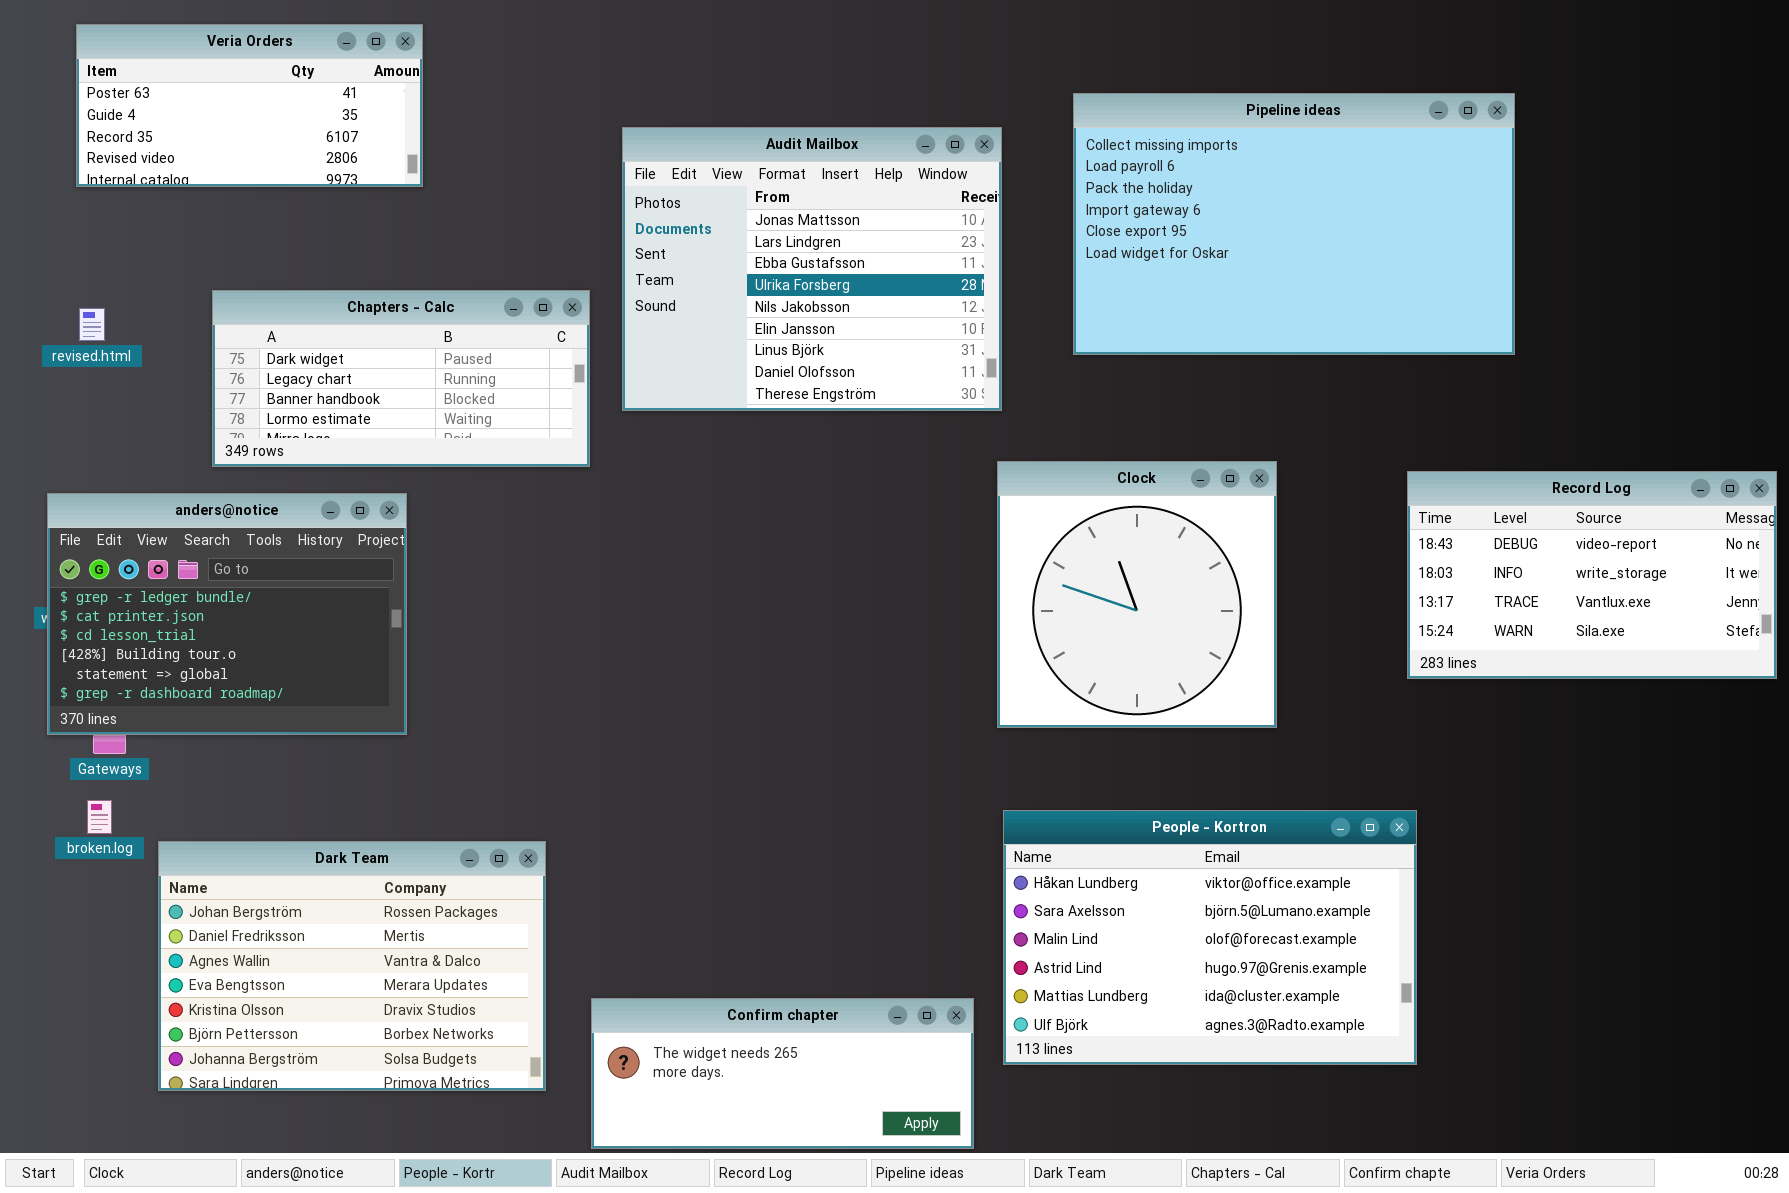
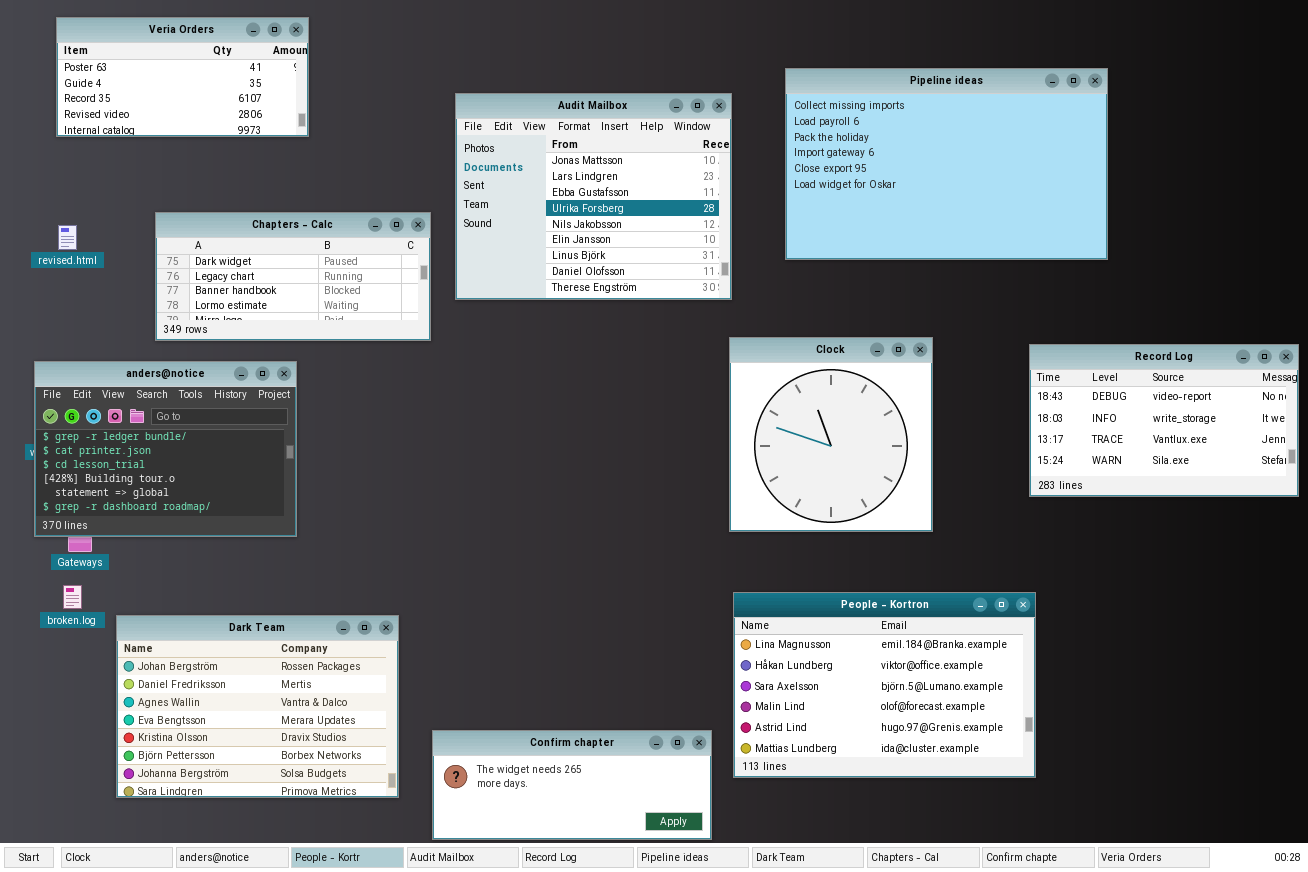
People - Kortron: [1003,810,1417,1065] -> [733,592,1036,778], scrolled up 1 row

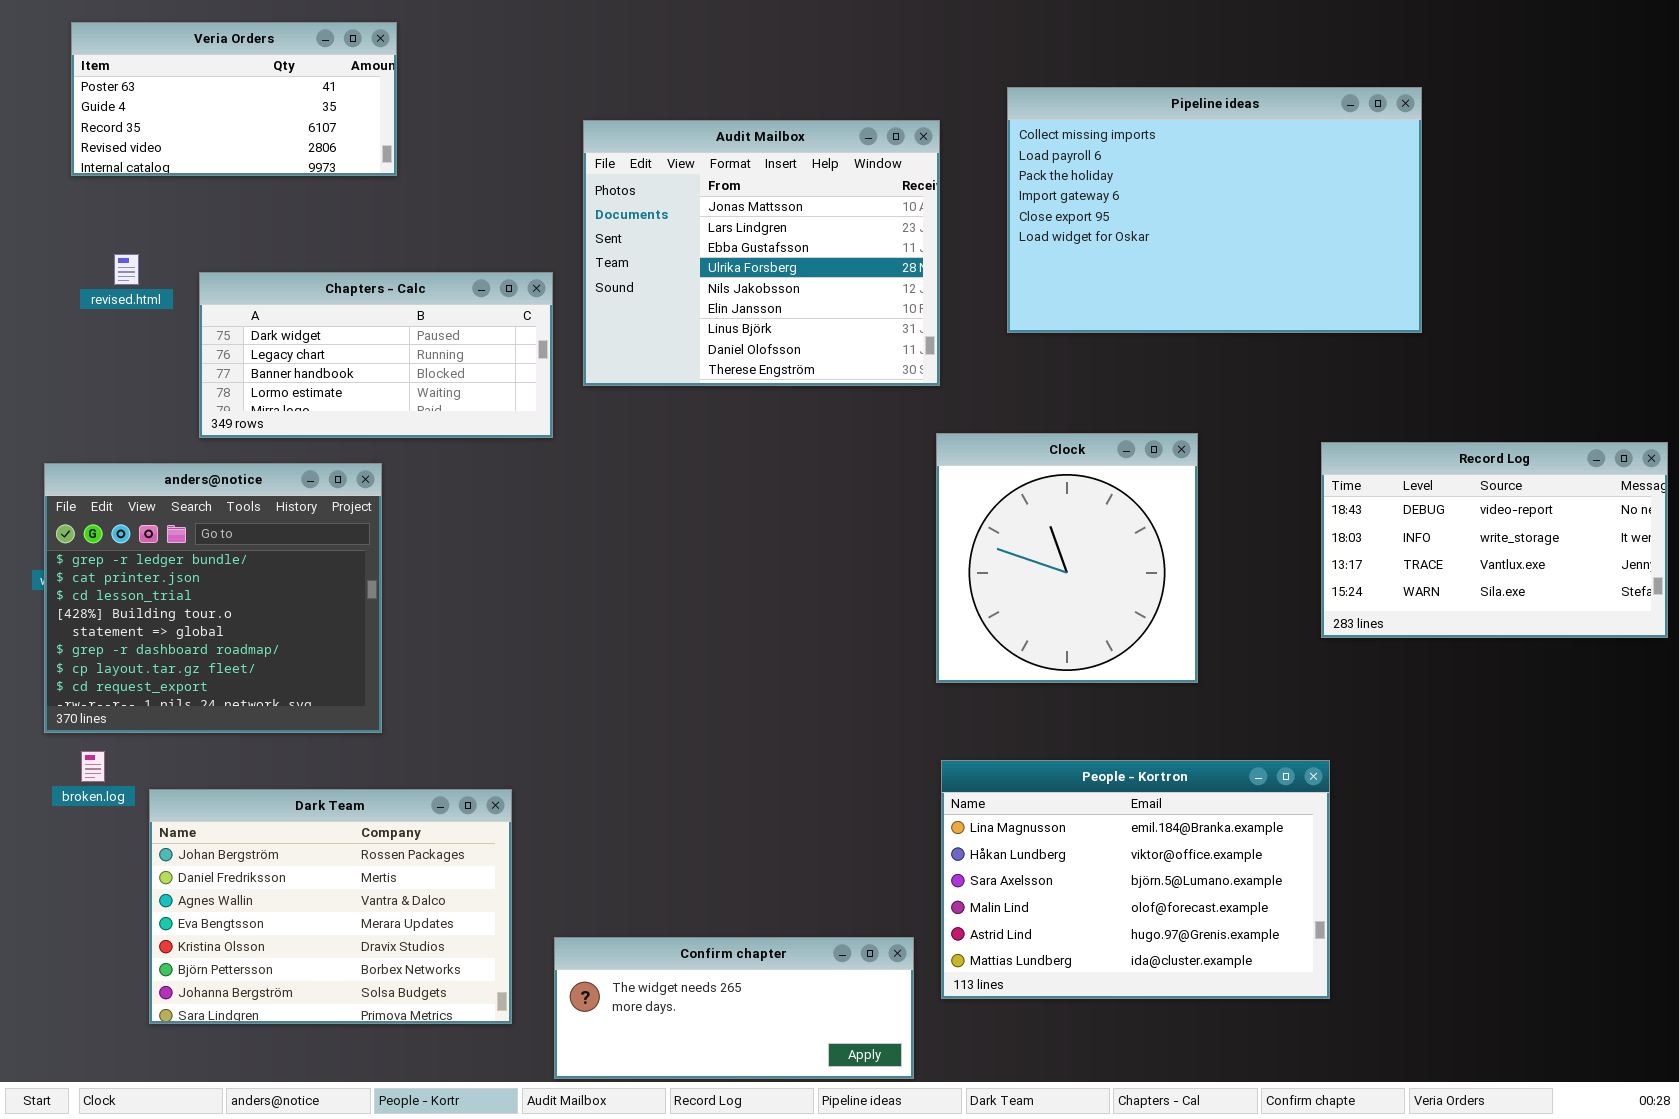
revised.html: [58,225,77,250] -> [114,254,139,285], moved
anders@notice: [34,361,297,537] -> [44,463,382,733], resized

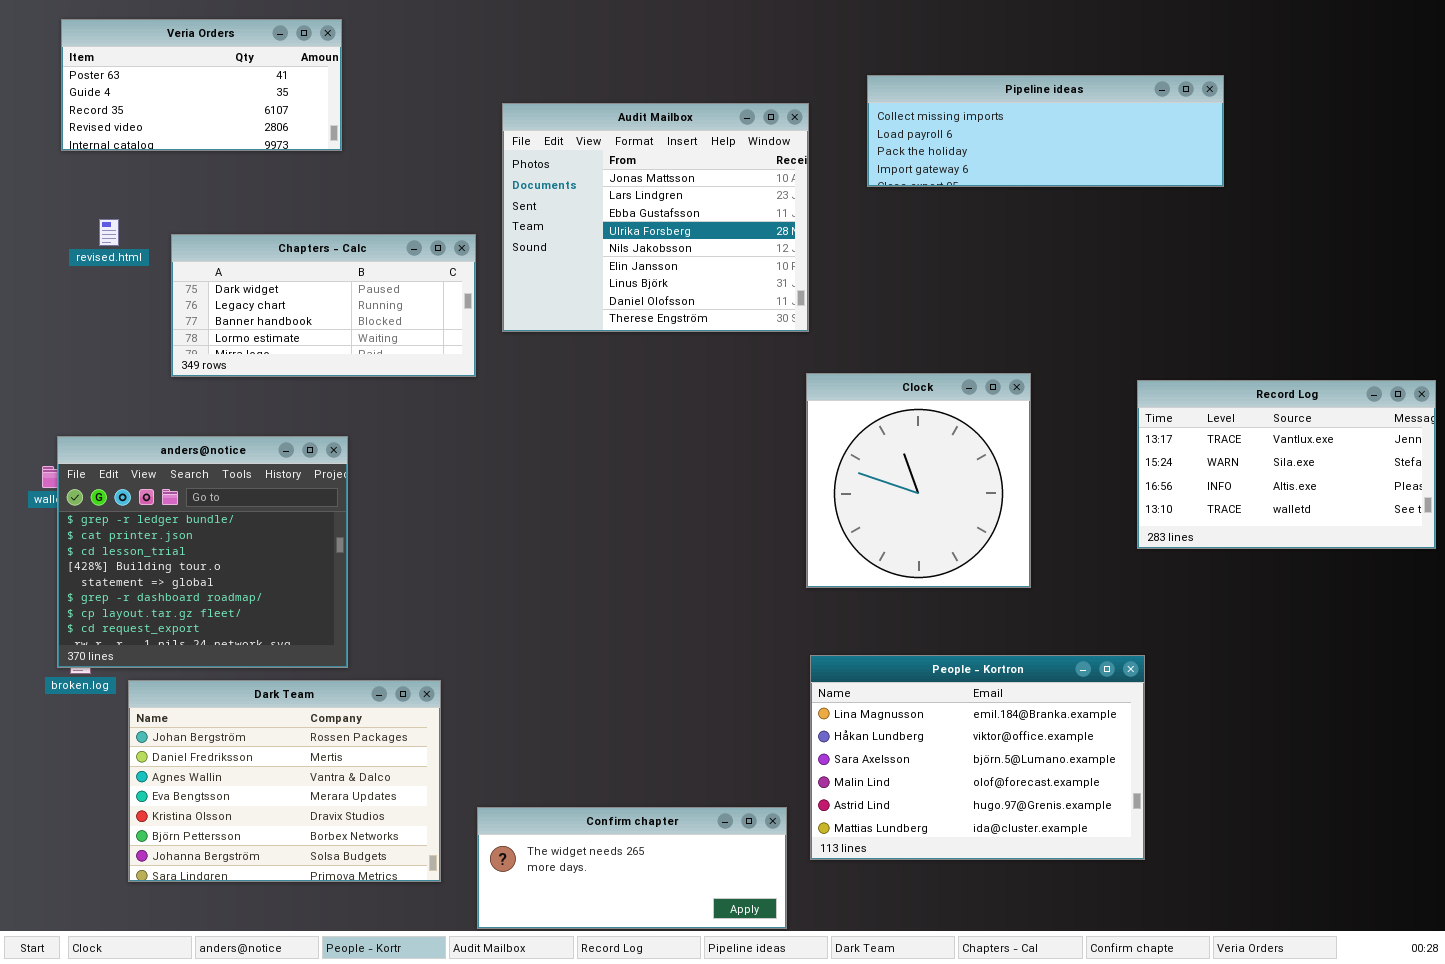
Pipeline ideas: [1007,87,1422,333] -> [867,75,1224,187], resized
Record Log: [1321,442,1668,638] -> [1137,380,1436,549], scrolled down 2 rows
anders@notice: [44,463,382,733] -> [57,436,348,668], moved

